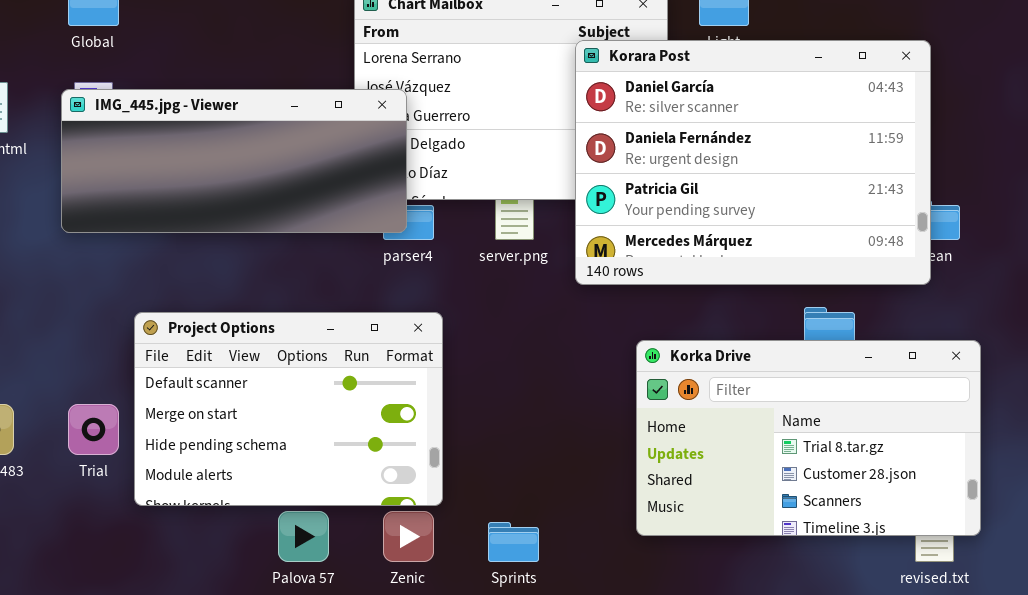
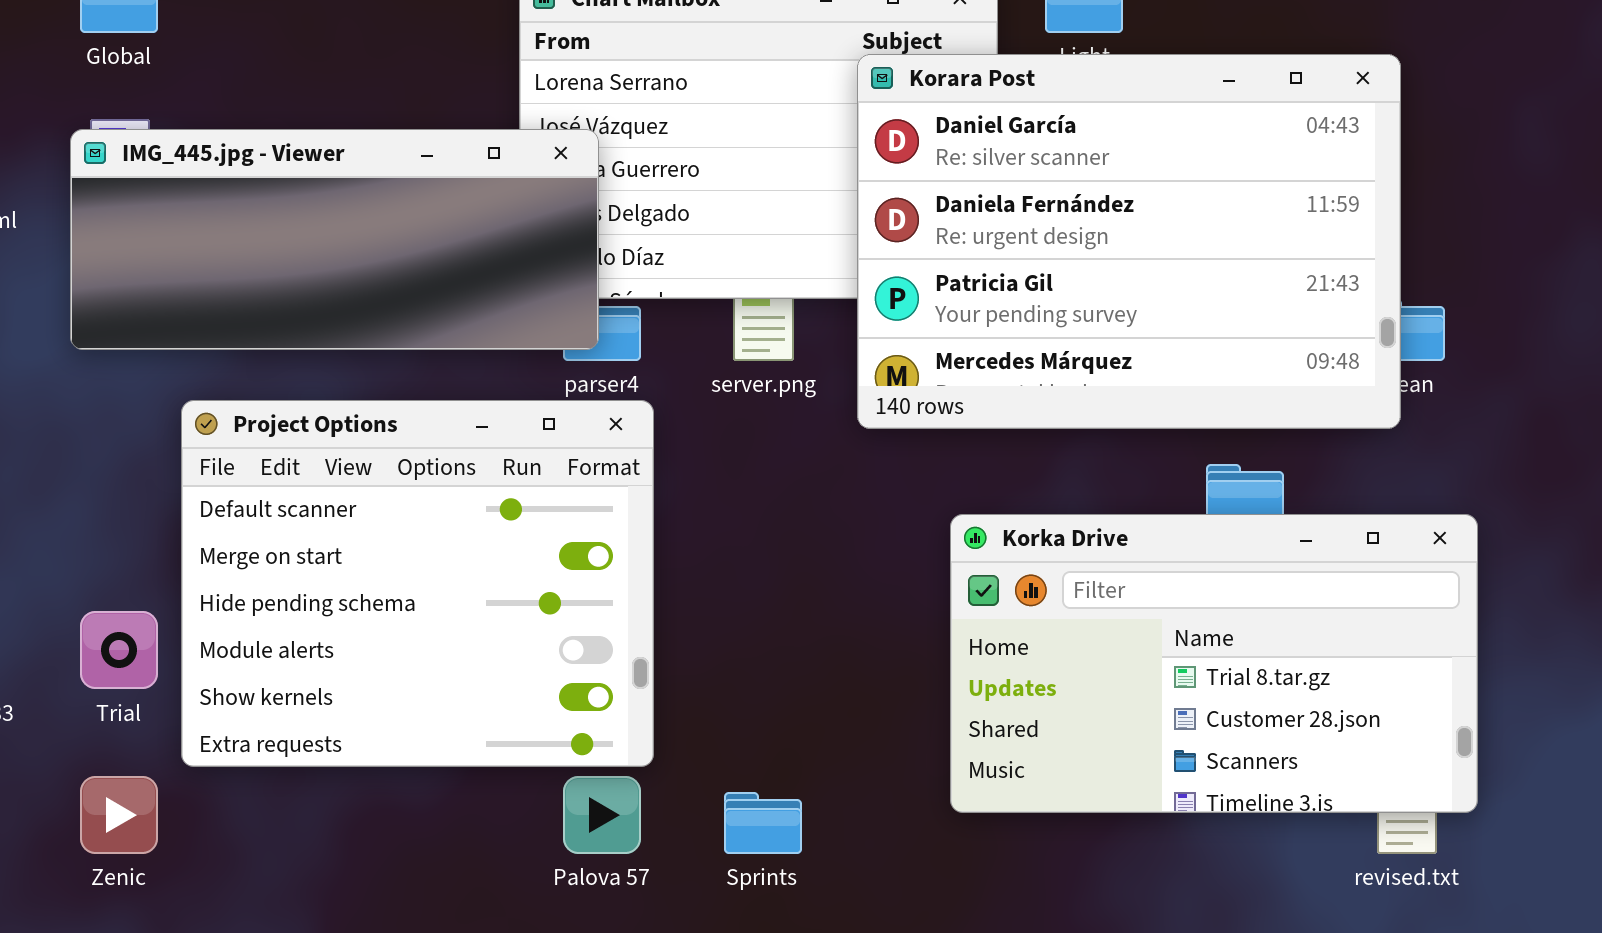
Project Options: [134,312,443,506] -> [181,400,654,767], resized
Palova 57: [278,511,329,562] -> [563,776,641,854], moved
Zenic: [383,511,434,562] -> [80,776,158,854], moved

